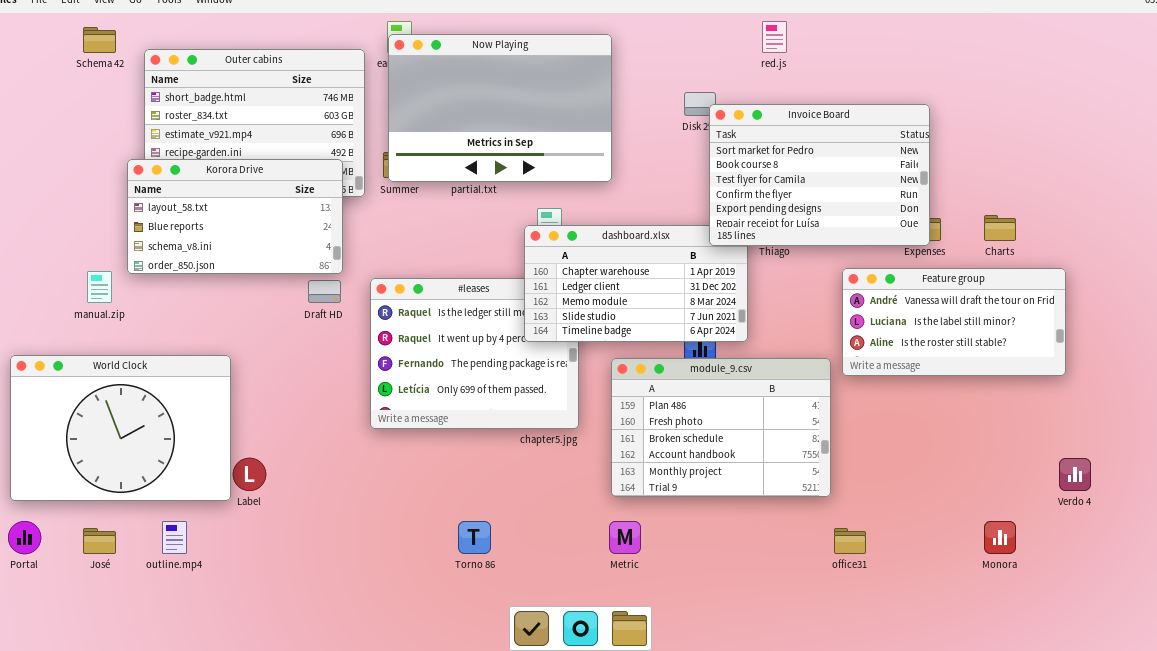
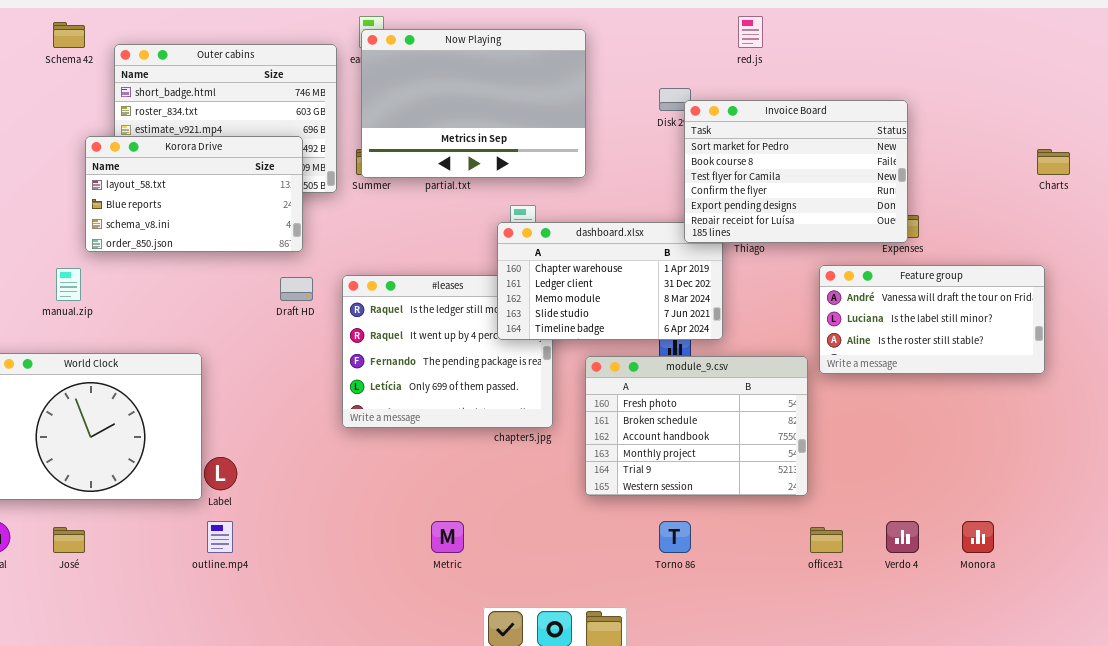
Korora Drive: [127,159,343,274] -> [85,136,303,252], moved
Charts: [984,215,1016,241] -> [1037,149,1070,175], moved
module_9.csv: [611,358,831,497] -> [585,356,808,496], scrolled down 1 row
Verdo 4: [1059,458,1091,491] -> [886,521,919,553], moved
outline.mp4: [162,521,187,554] -> [207,521,233,553], moved
Torno 86: [458,521,491,554] -> [659,521,691,553], moved
Metric: [609,521,641,554] -> [431,521,464,553], moved

